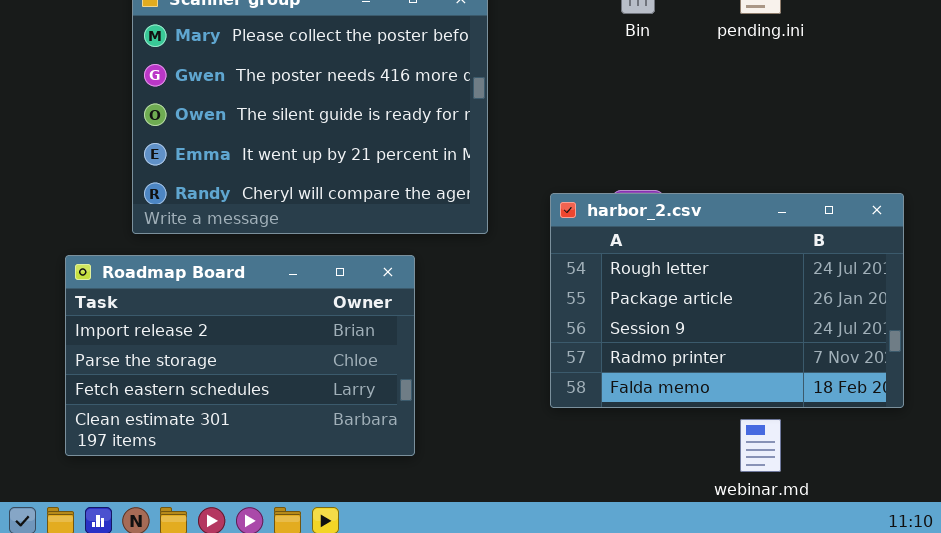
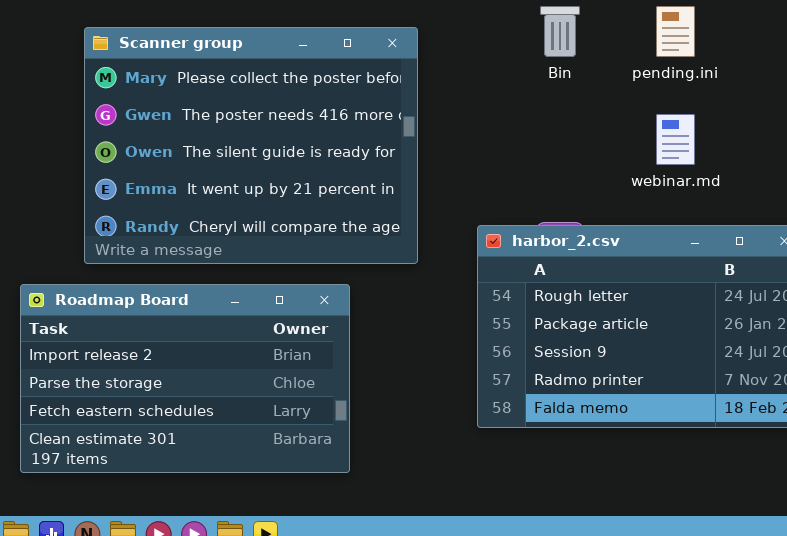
webinar.md: [740,419,781,472] -> [656,114,695,165], moved

